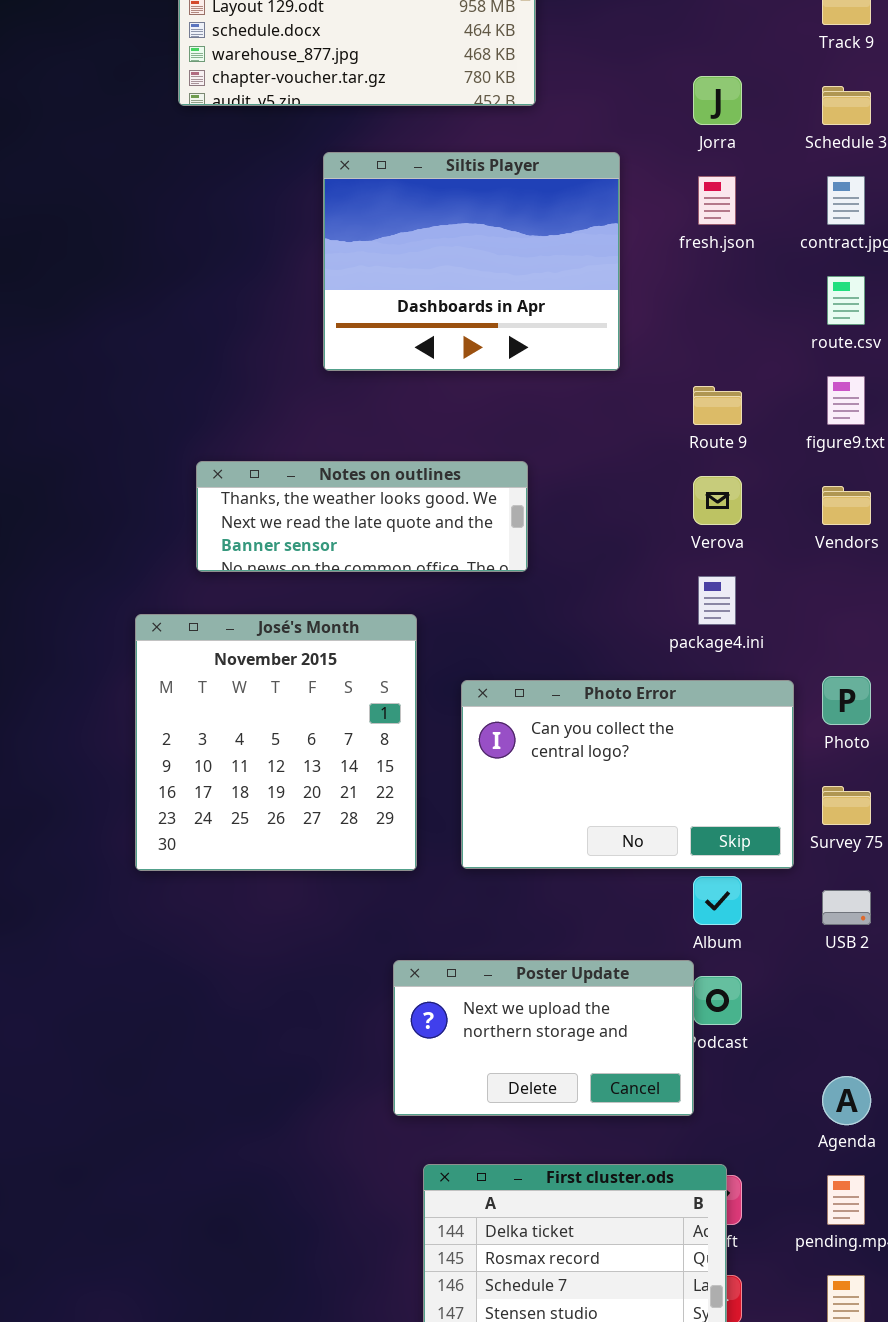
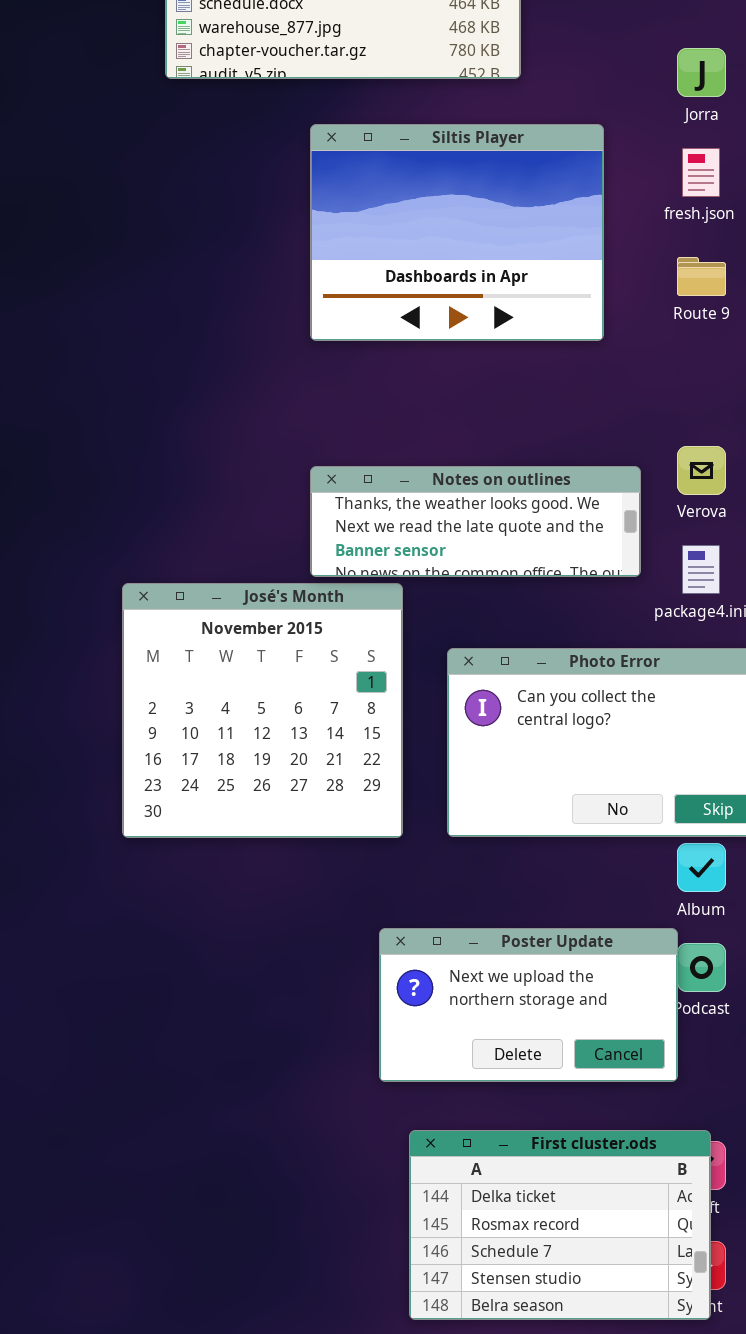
Route 9: [693,386,742,425] -> [677,257,726,296], moved
Notes on outlines: [196,461,528,572] -> [310,466,641,577], moved

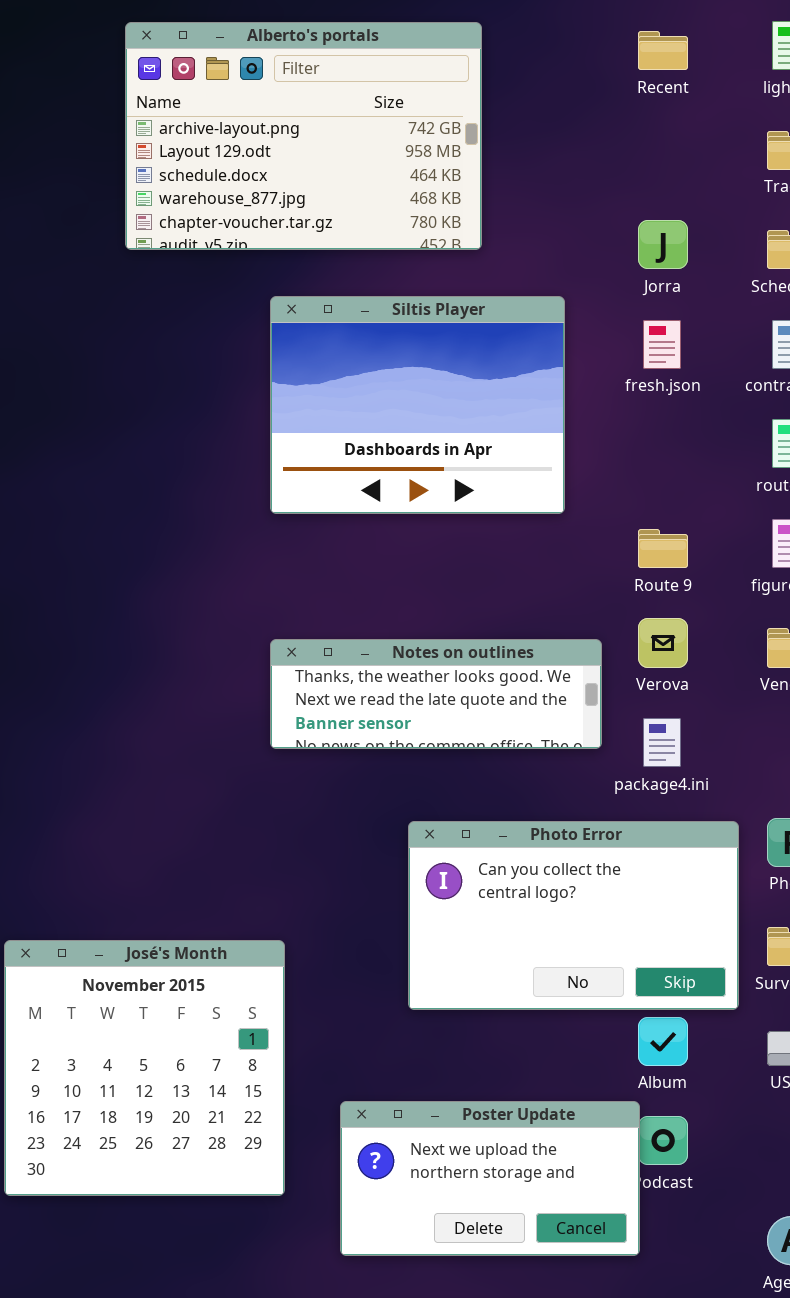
Route 9: [677,257,726,296] -> [638,529,688,568], moved
José's Month: [122,583,403,838] -> [4,940,285,1196], moved

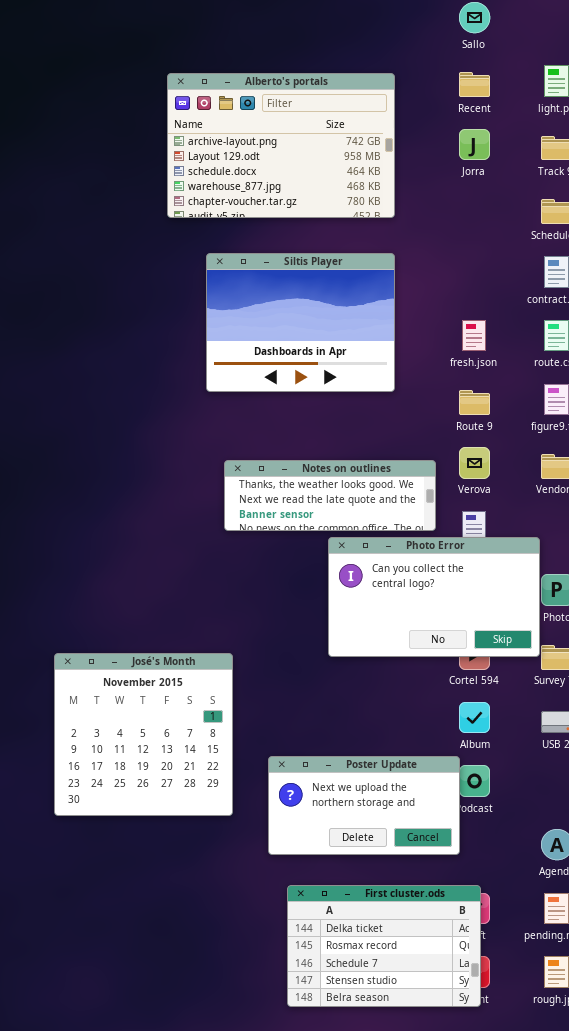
Alberto's portals: [125,22,482,250] -> [167,73,395,218], moved
Jorra: [638,220,688,269] -> [459,129,490,160], moved
Siltis Player: [270,296,565,514] -> [206,253,395,392], moved
fresh.json: [643,320,681,369] -> [462,320,486,351], moved
Photo Error: [408,821,739,1010] -> [328,537,540,657], moved

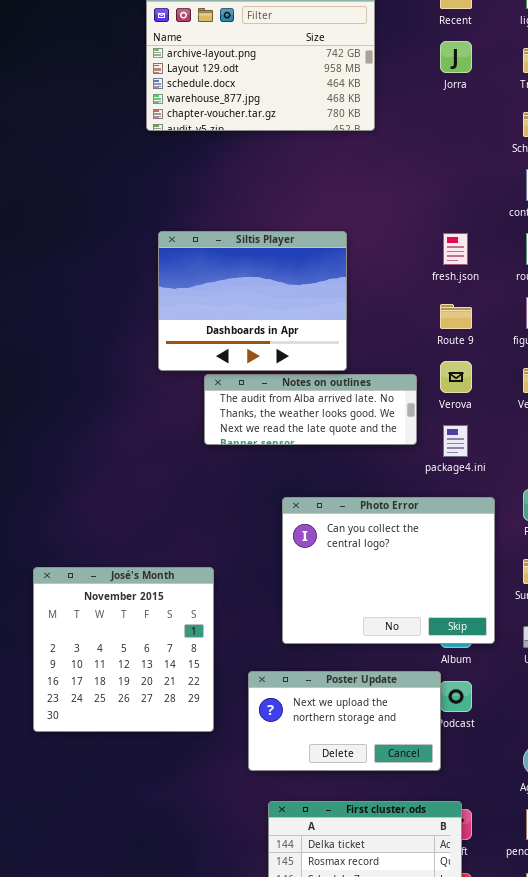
Siltis Player: [206,253,395,392] -> [158,231,347,371], moved
Notes on outlines: [224,460,436,531] -> [204,374,417,445], scrolled up 1 row
Photo Error: [328,537,540,657] -> [282,497,495,644], moved, resized

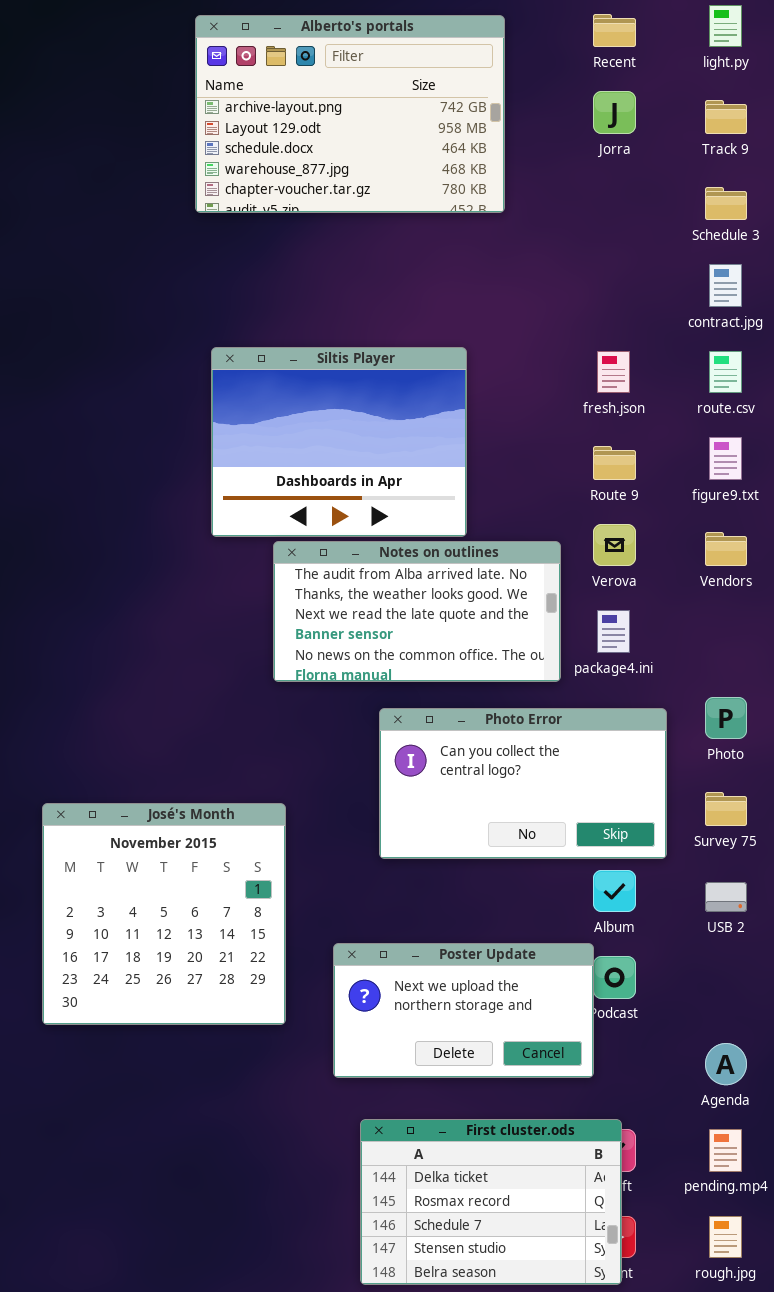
Notes on outlines: [204,374,417,445] -> [273,541,561,682], resized
Photo Error: [282,497,495,644] -> [379,708,667,859], resized

